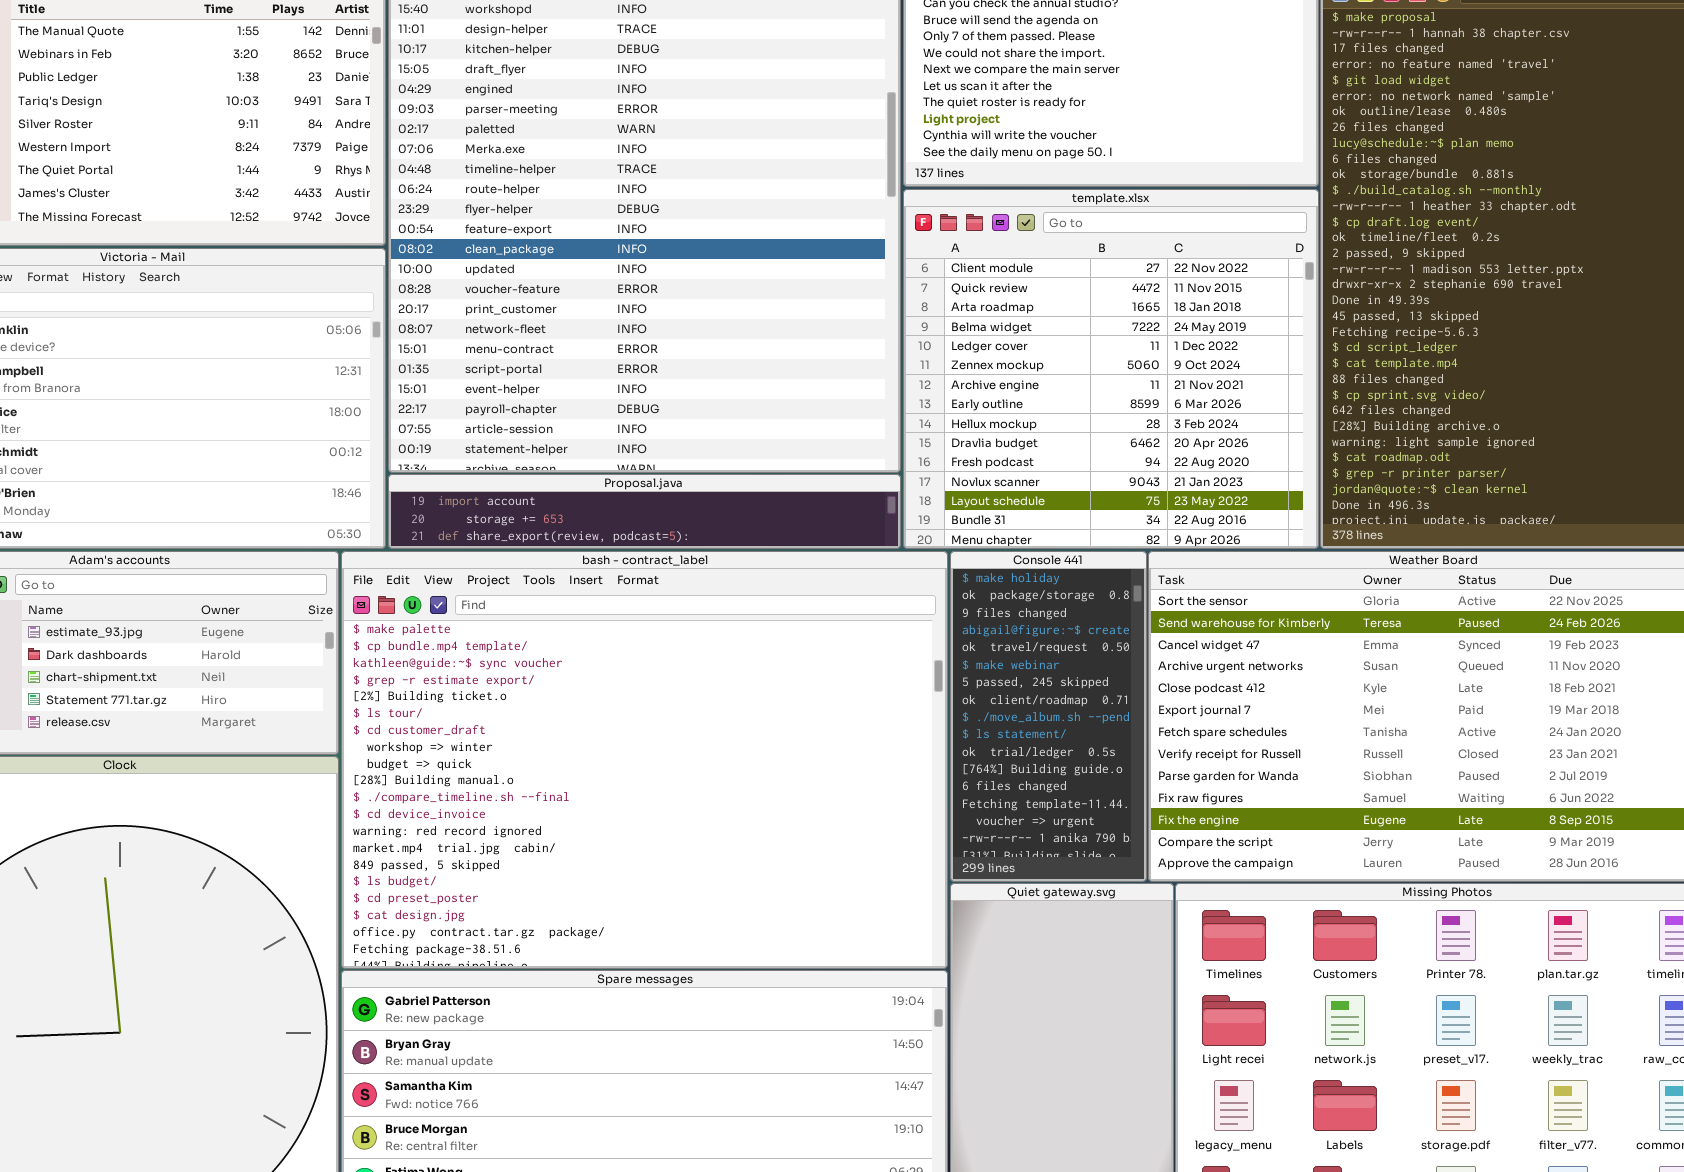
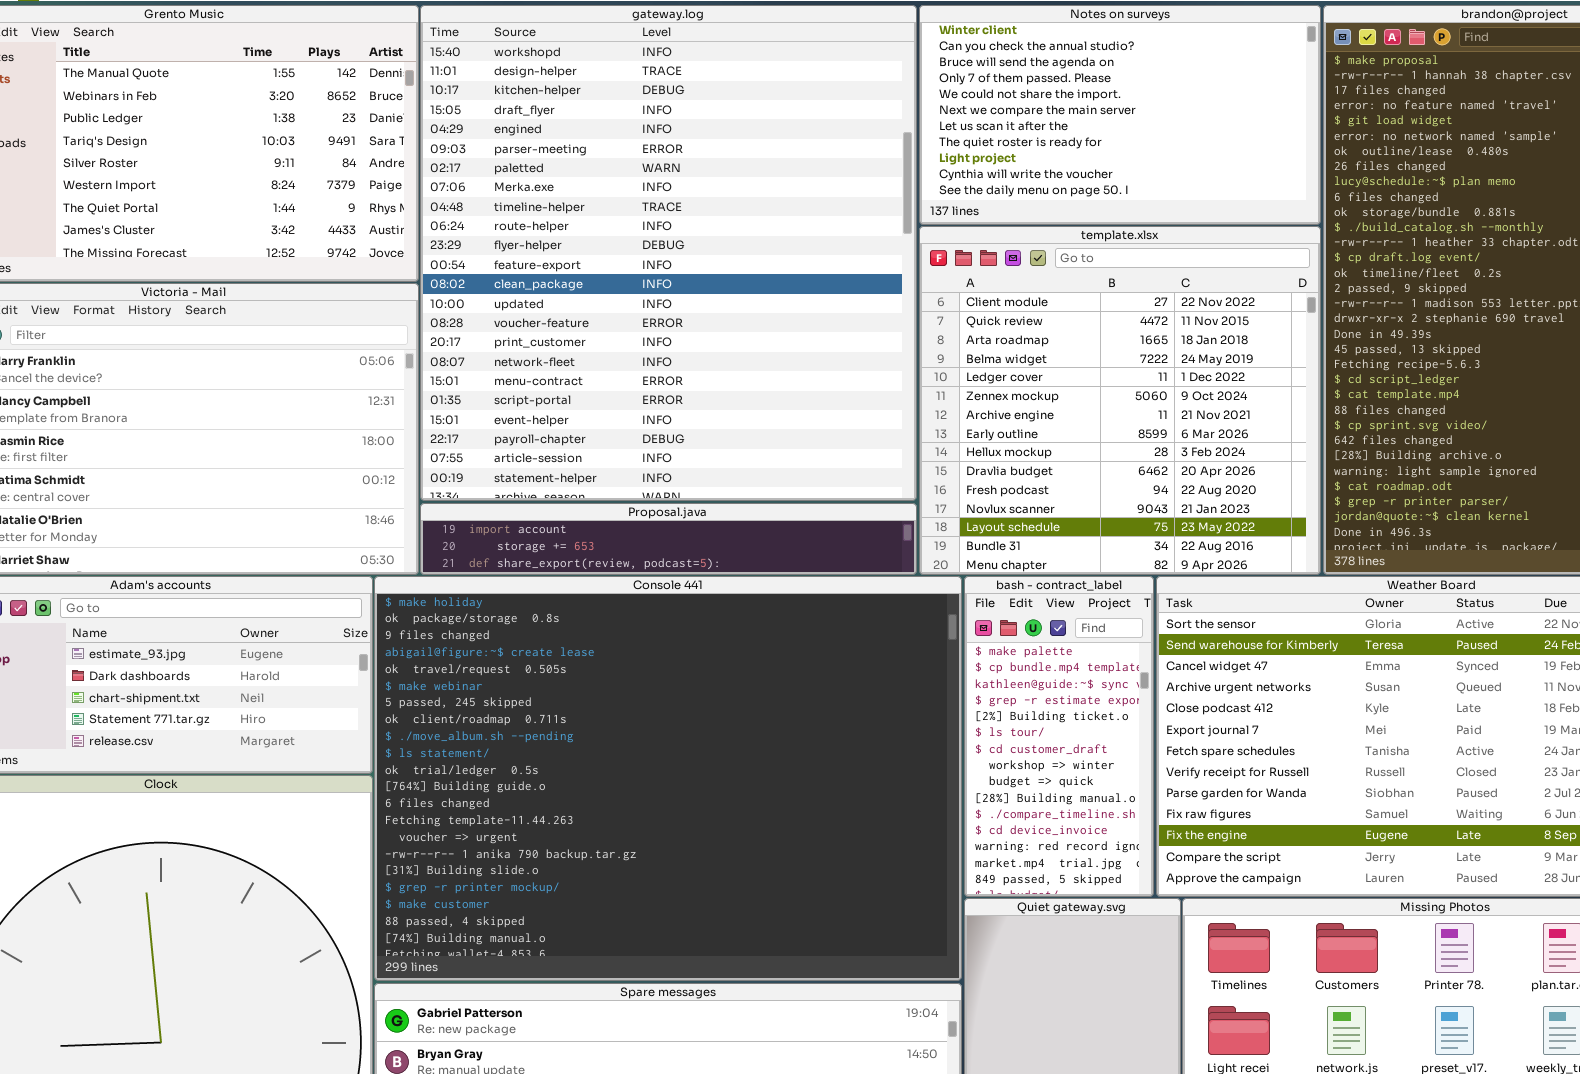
bash - contract_label: [341,551,948,969] -> [964,576,1154,897], moved, resized
Console 441: [950,551,1147,882] -> [374,576,962,981], moved, resized

